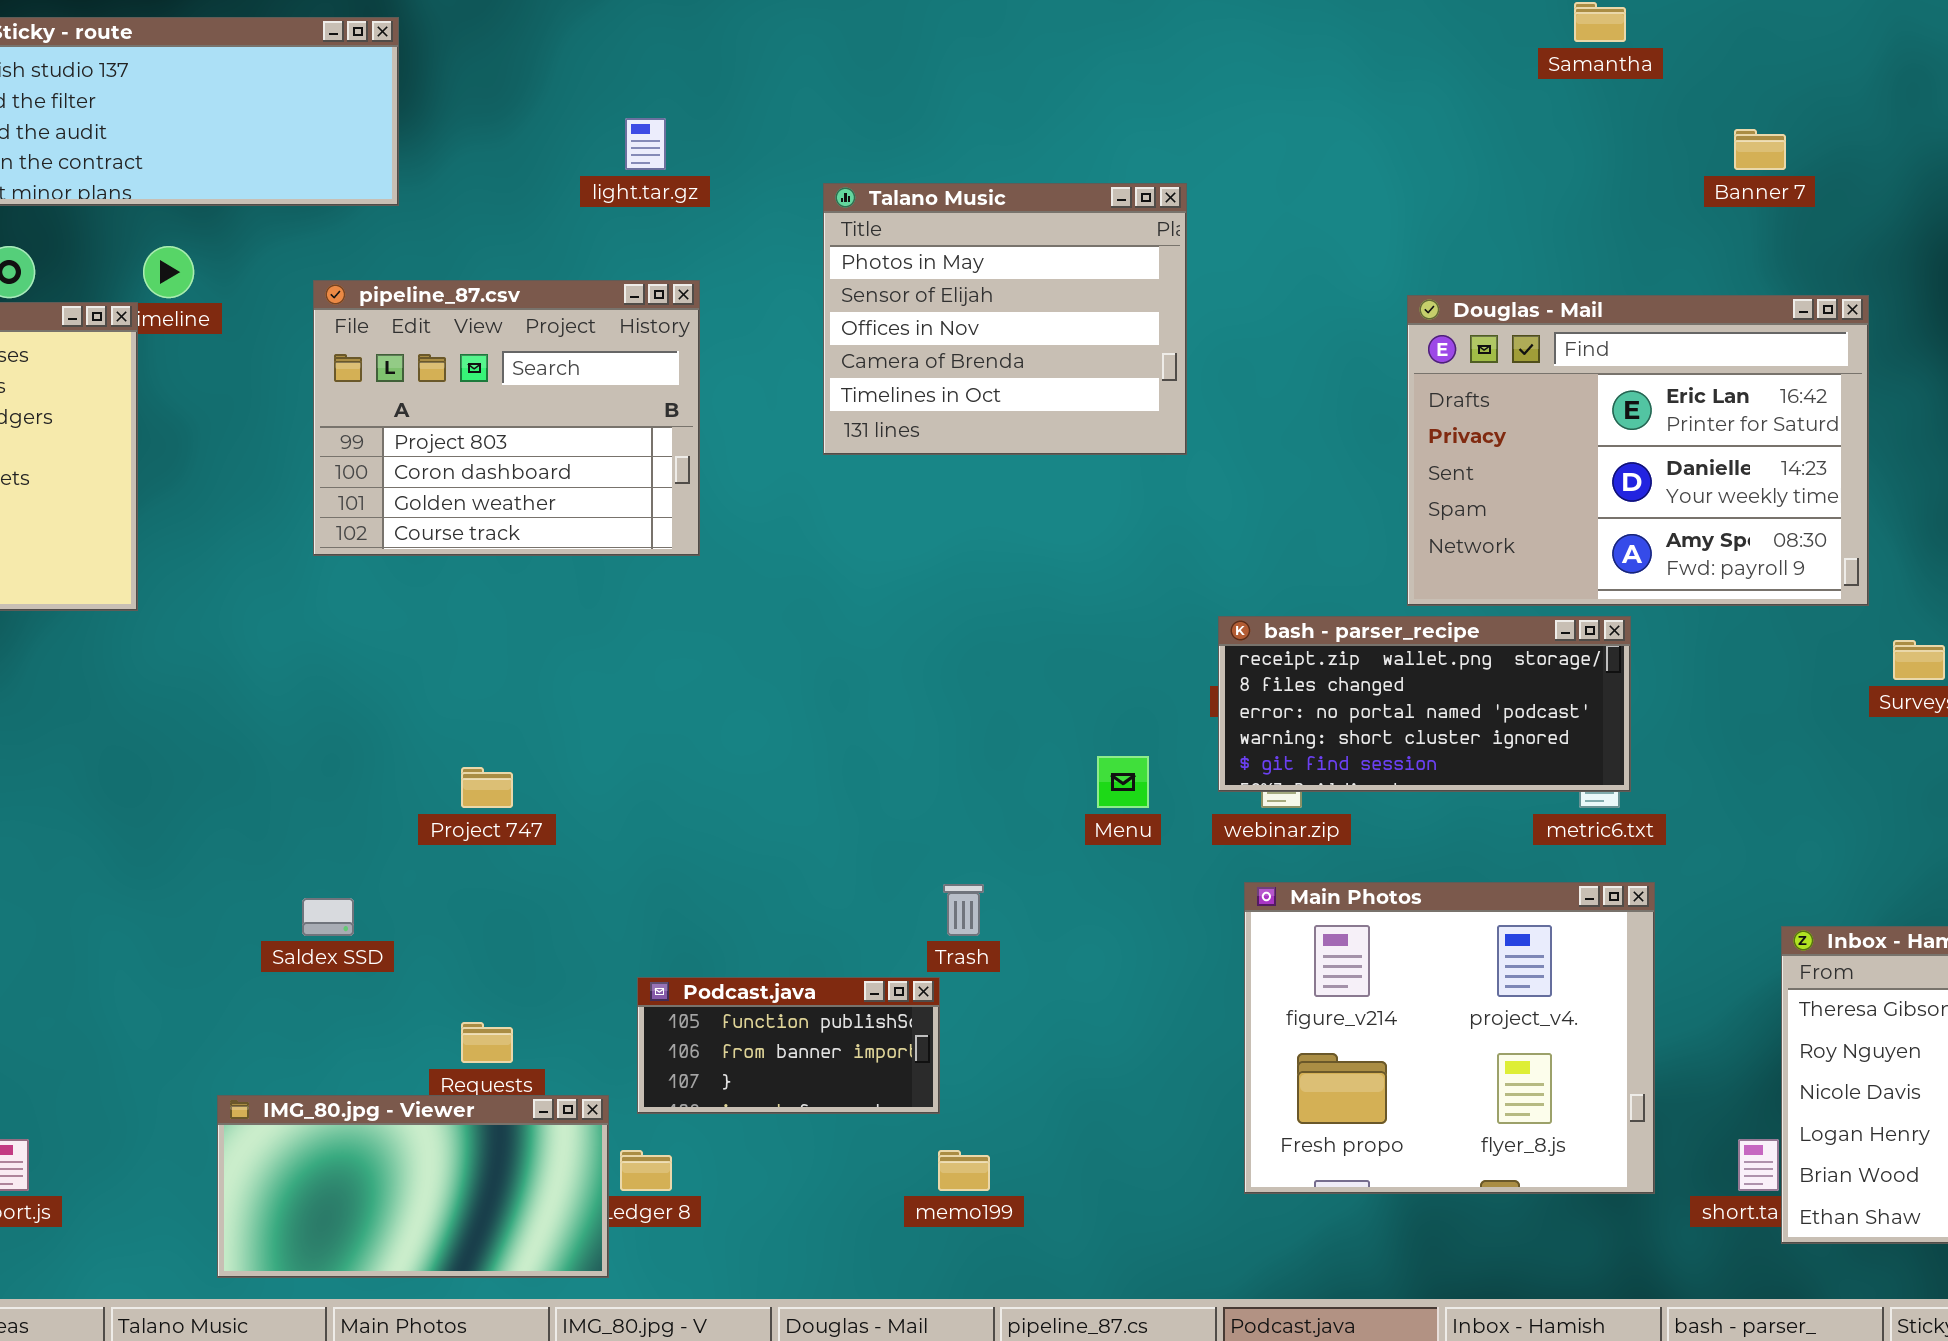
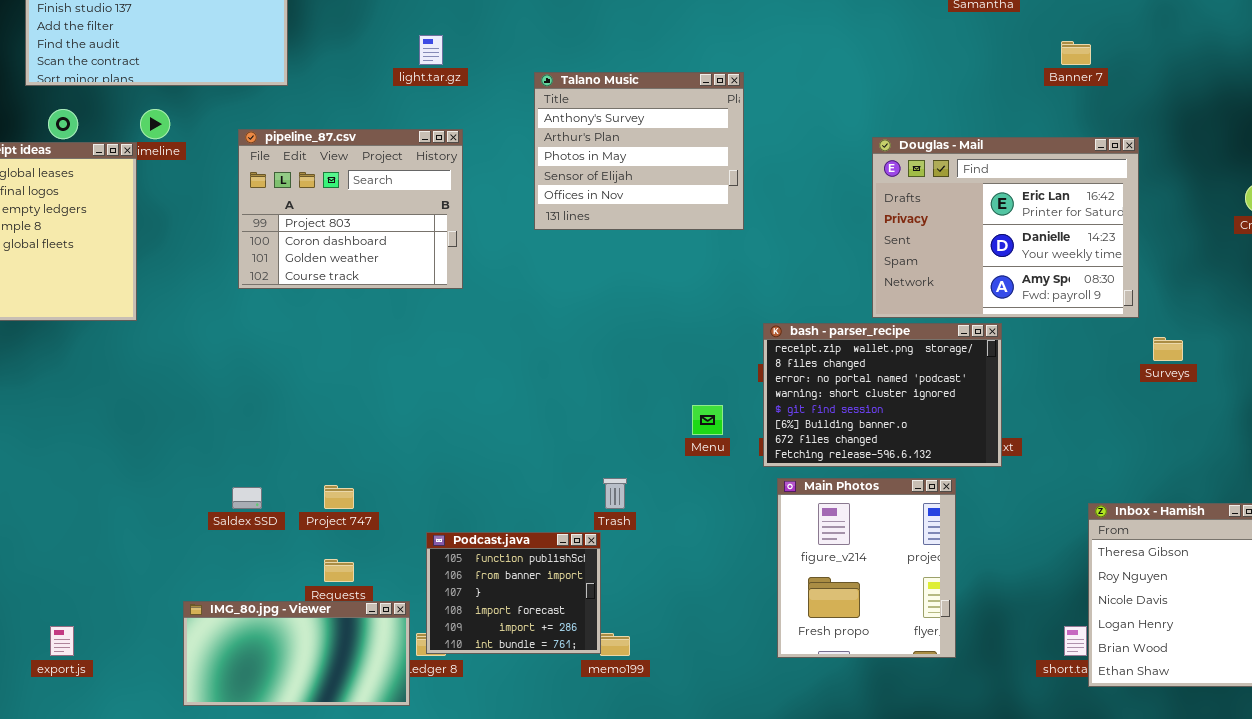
Talano Music: [823,183,1187,455] -> [534,72,744,230], scrolled up 2 rows
bash - parser_recipe: [1218,616,1631,792] -> [763,323,1002,467], resized
Project 747: [461,767,513,808] -> [324,485,354,509], moved
Main Photos: [1244,882,1655,1194] -> [777,478,956,658], resized
Podcast.java: [637,977,940,1114] -> [426,532,601,654], resized

